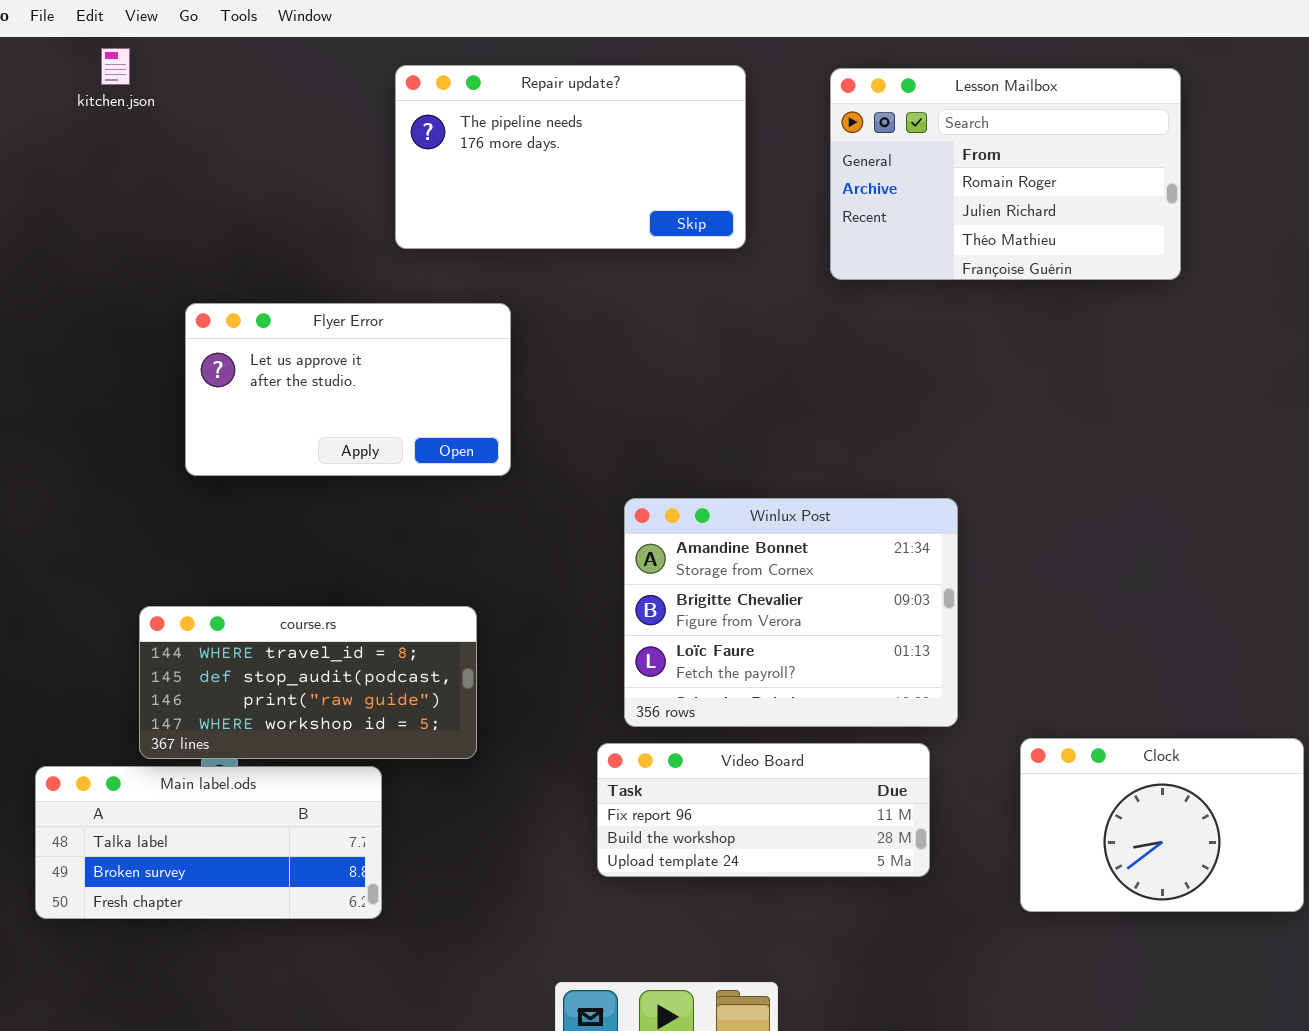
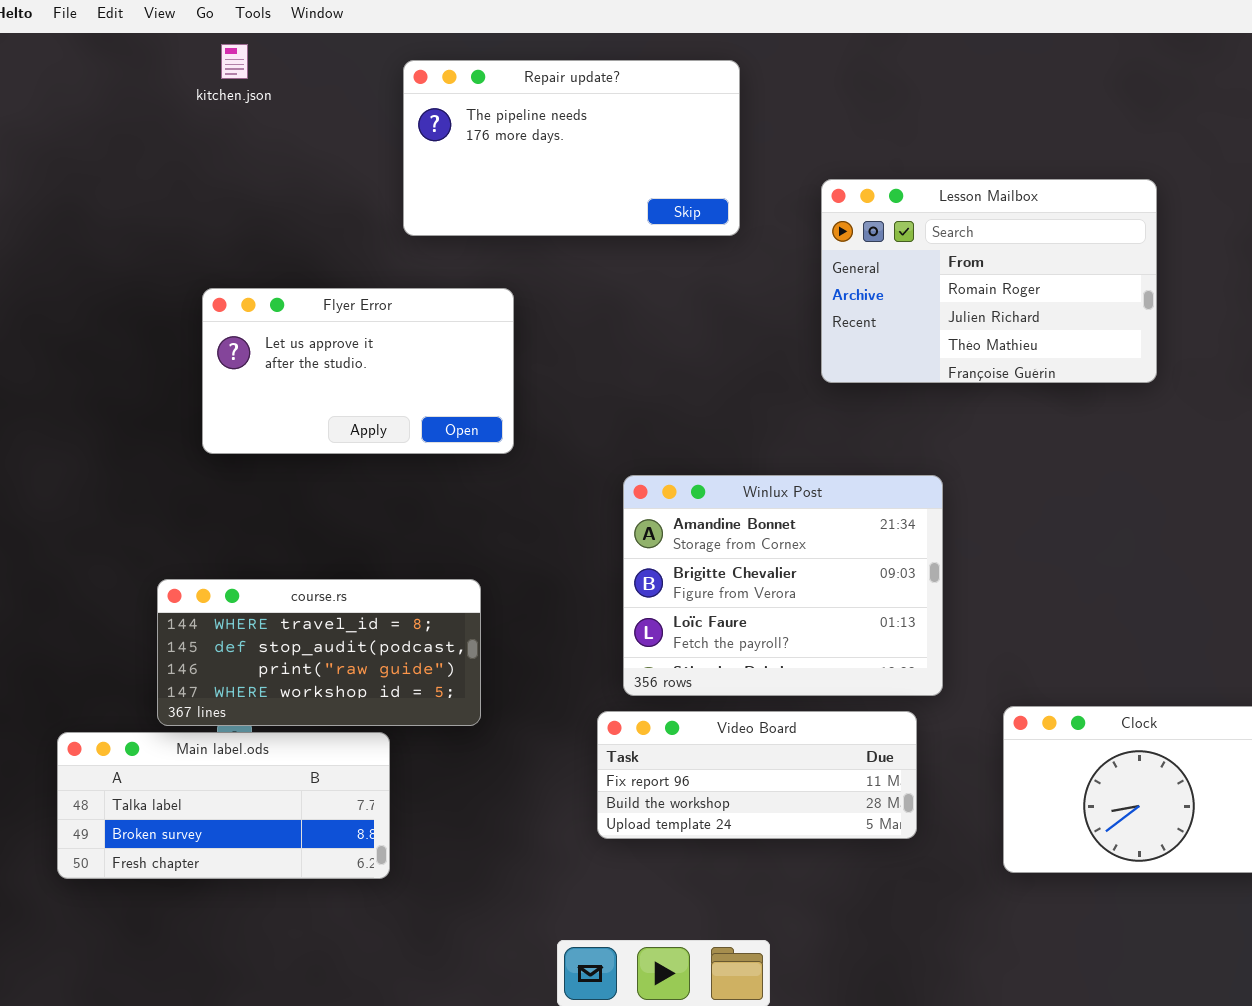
kitchen.json: [101,48,130,85] -> [221,44,248,79], moved
Lesson Mailbox: [830,68,1181,280] -> [821,179,1157,383], moved

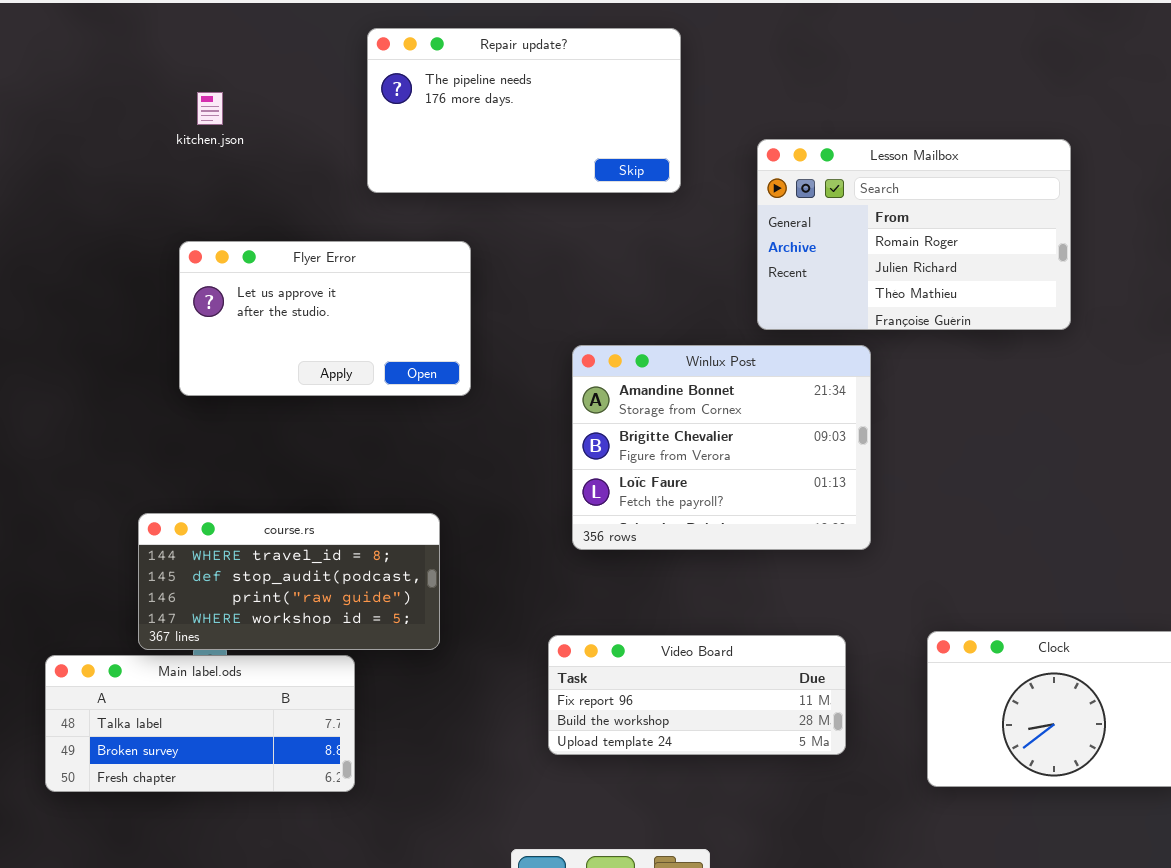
kitchen.json: [221,44,248,79] -> [197,92,223,125], moved
Winlux Post: [623,475,943,696] -> [572,345,871,550], moved

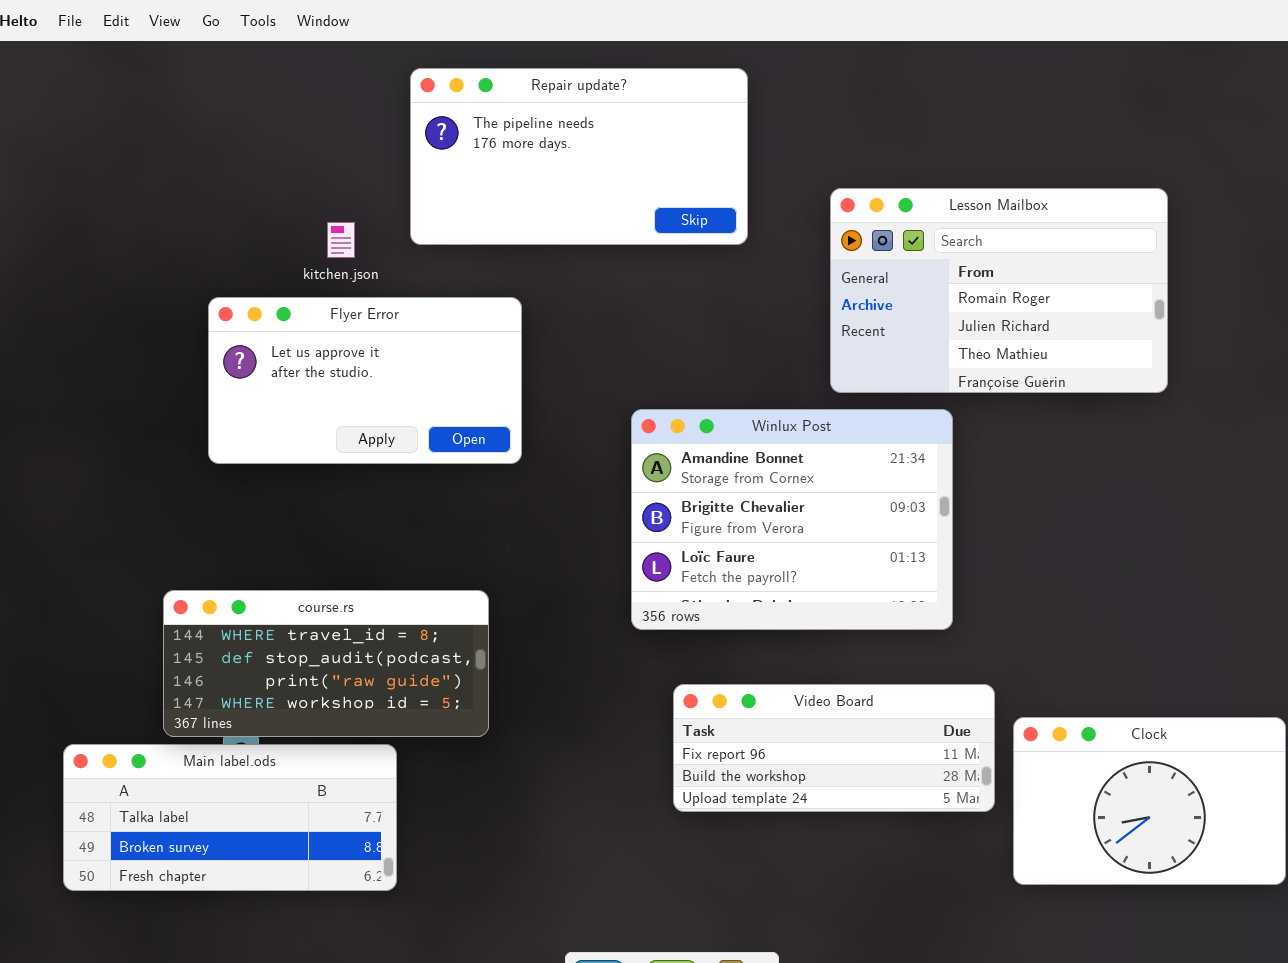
kitchen.json: [197,92,223,125] -> [327,222,355,258], moved
Video Board: [548,635,846,755] -> [673,684,995,812], moved

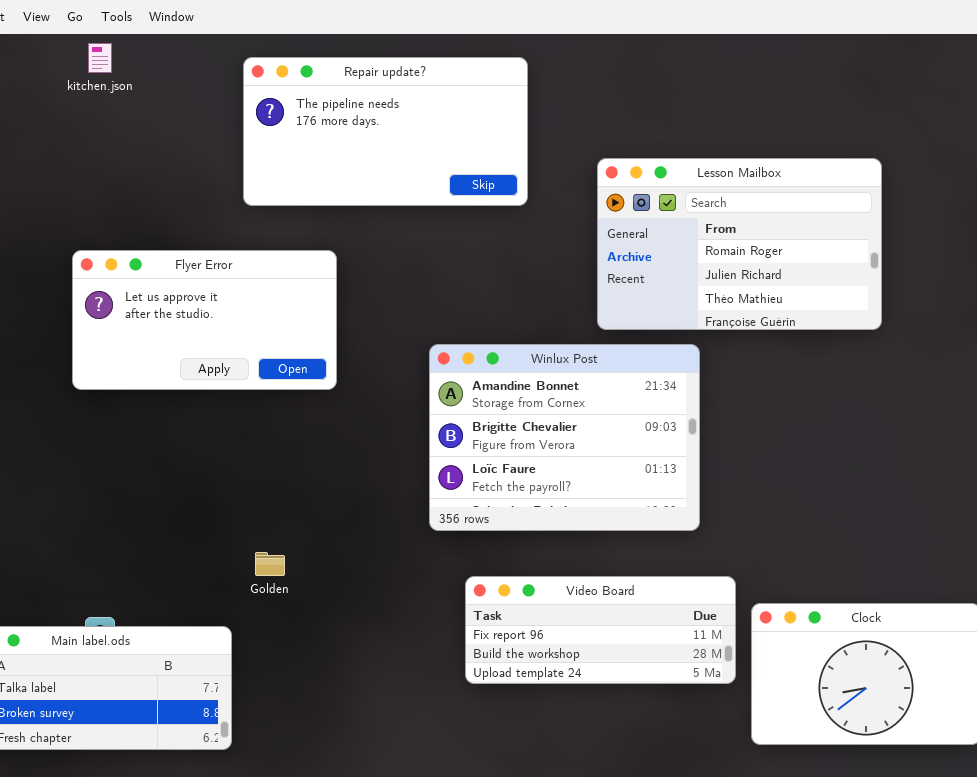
kitchen.json: [327,222,355,258] -> [88,43,112,73], moved
course.rs: [163,590,489,737] -> none, closed

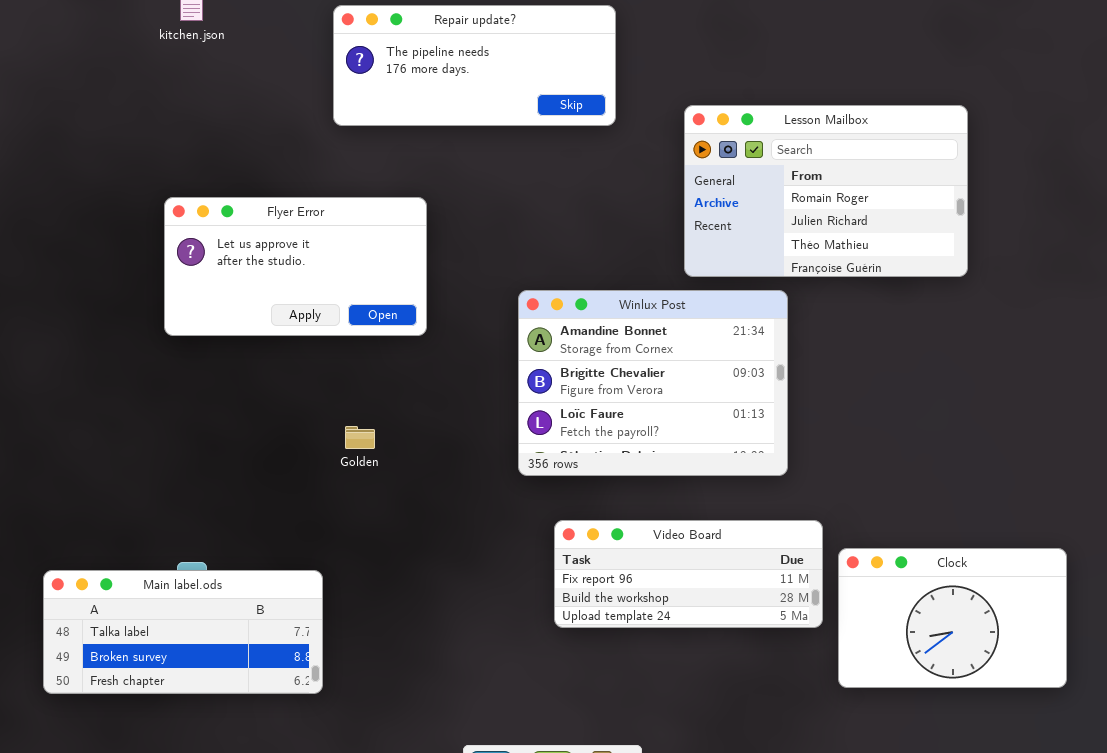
Repair update?: [243,57,528,206] -> [333,5,616,126], resized
Golden: [255,552,285,576] -> [345,426,375,449], moved

